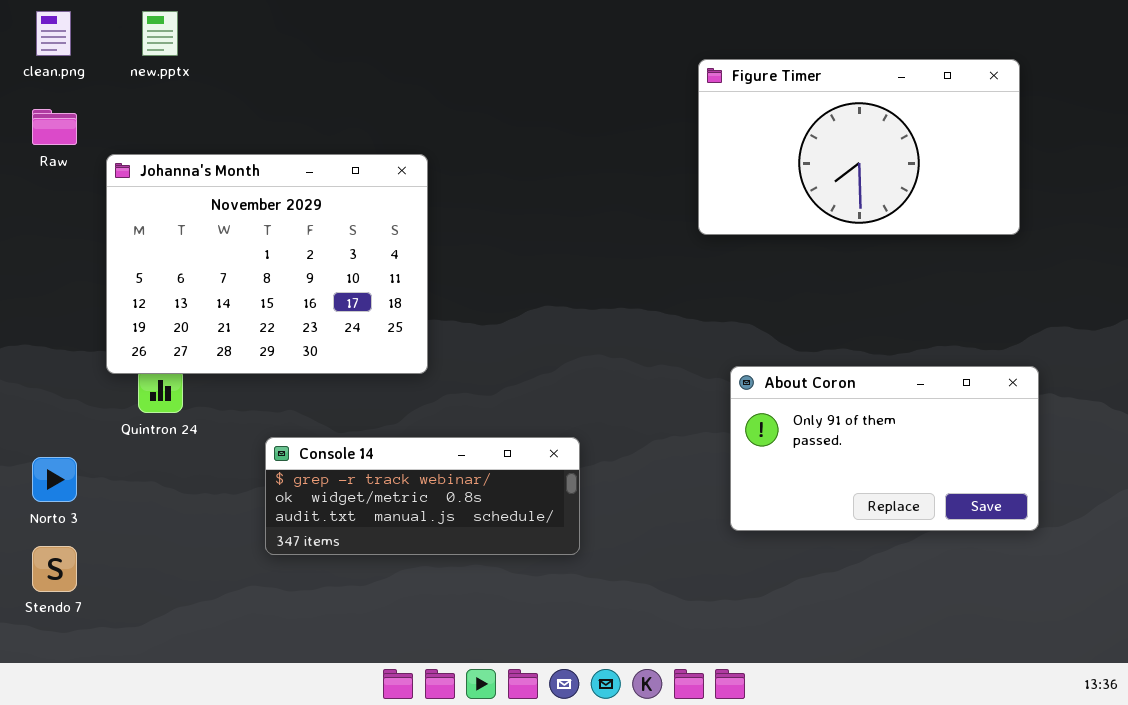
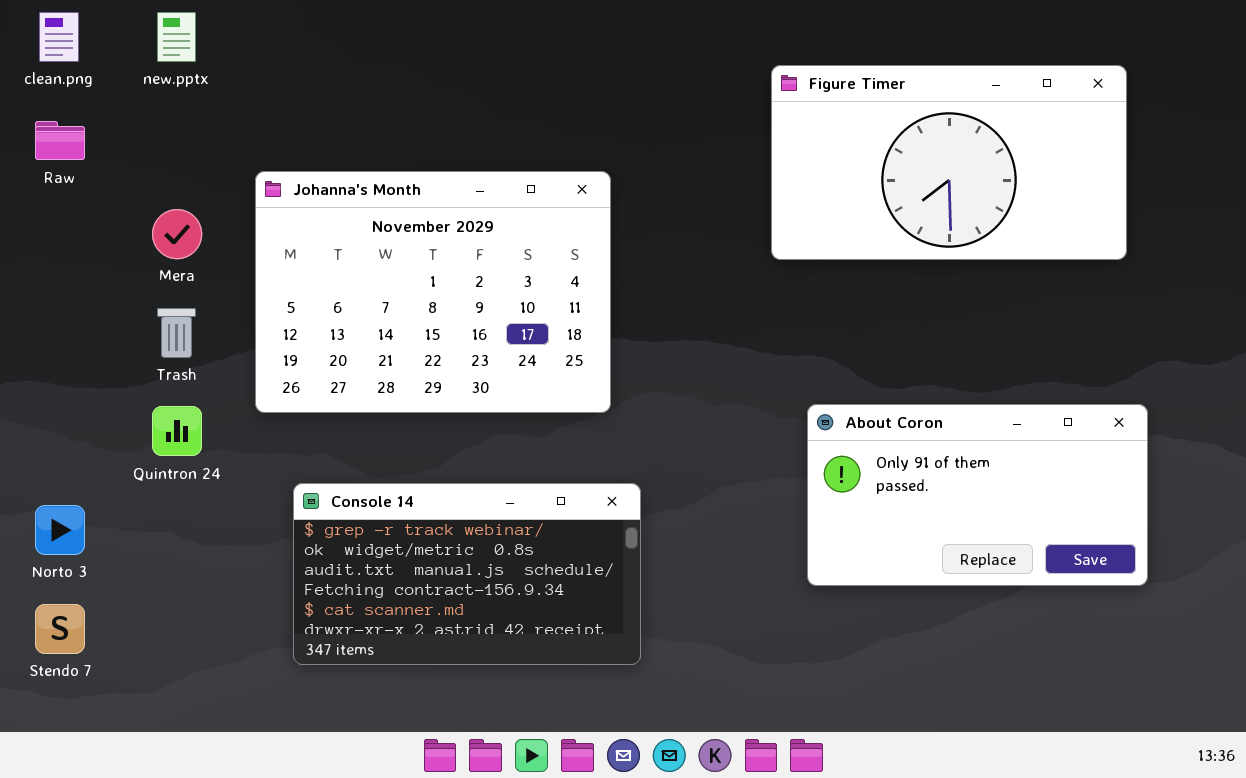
Johanna's Month: [106,154,428,374] -> [255,171,611,413], moved
Console 14: [265,437,580,555] -> [293,483,641,665], resized

